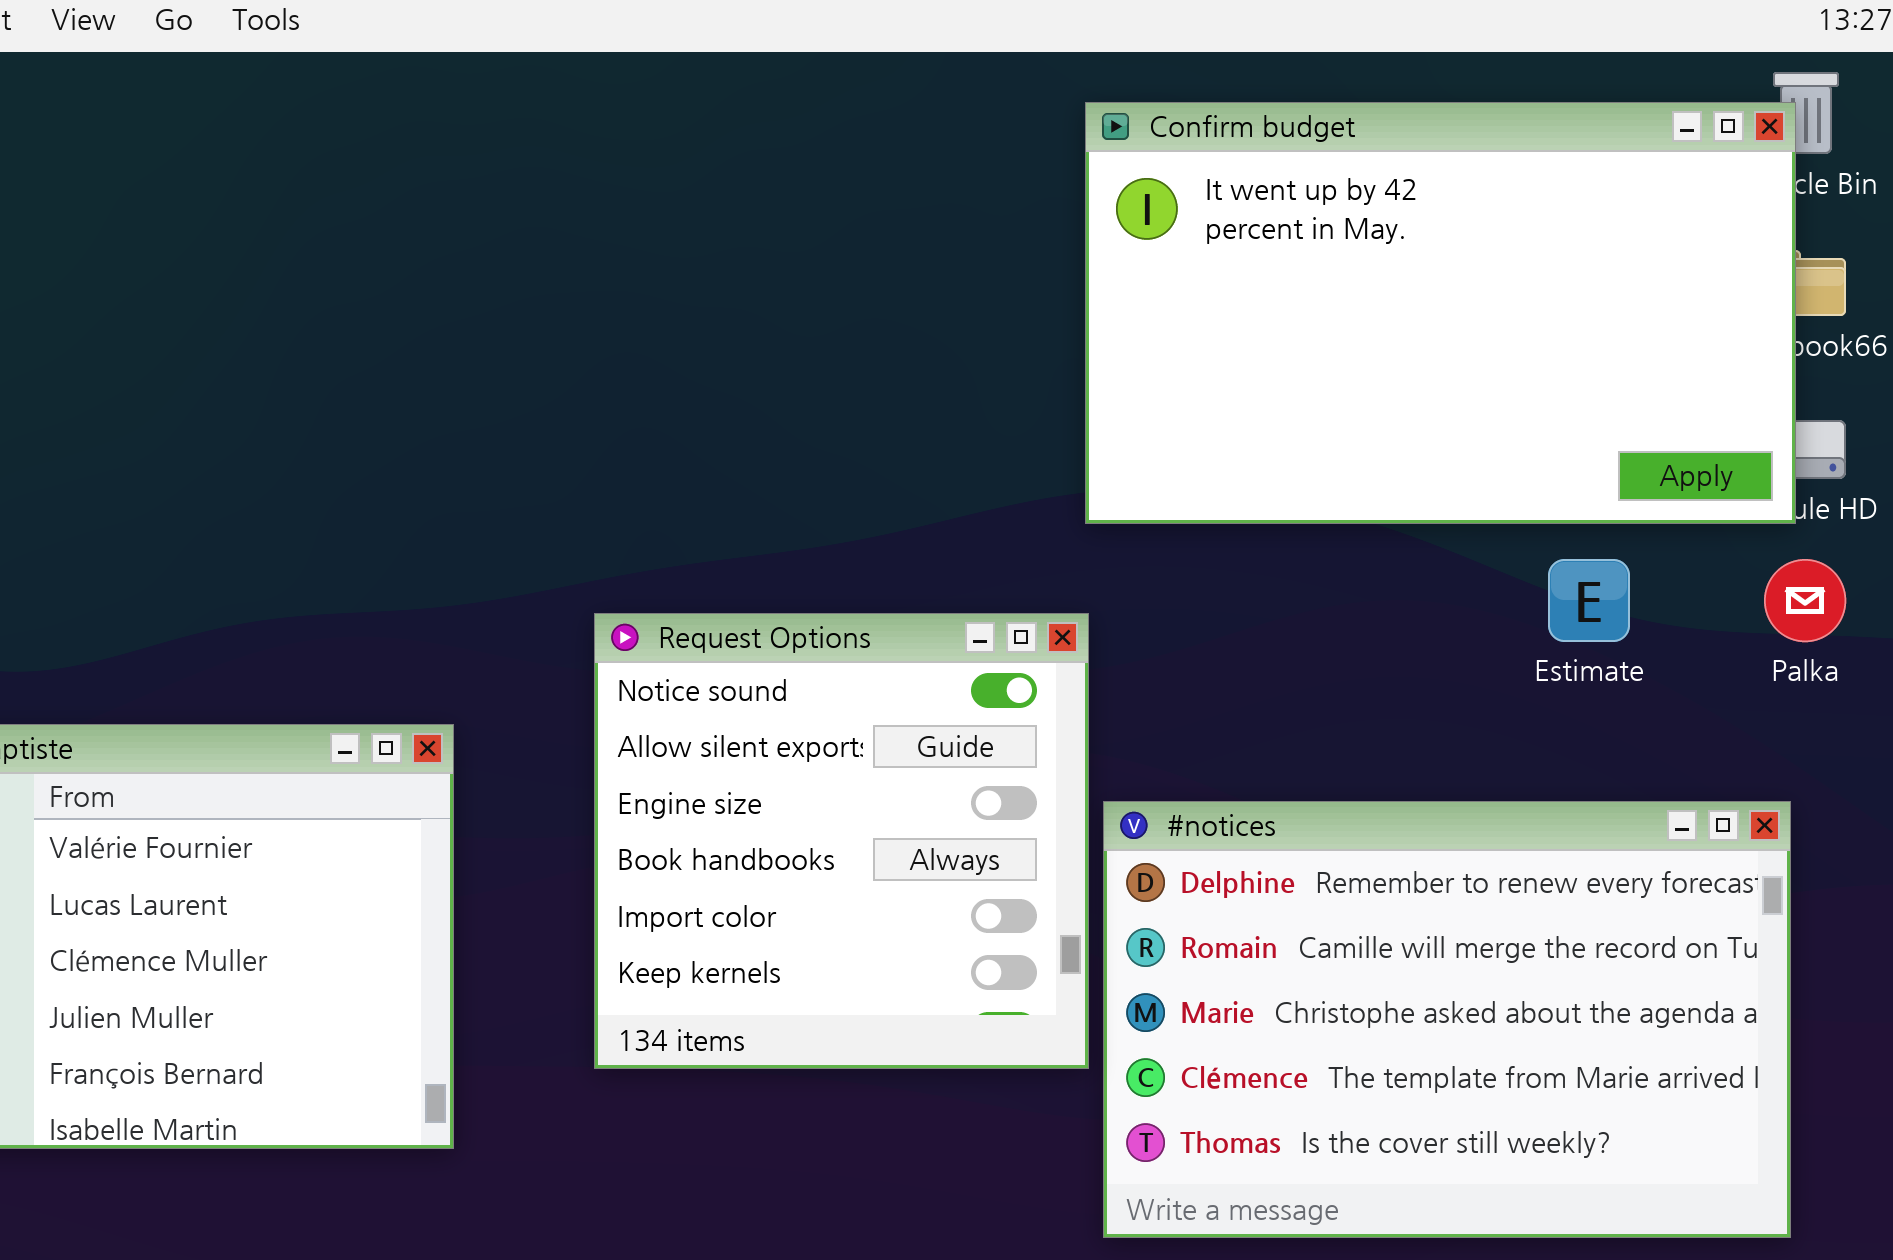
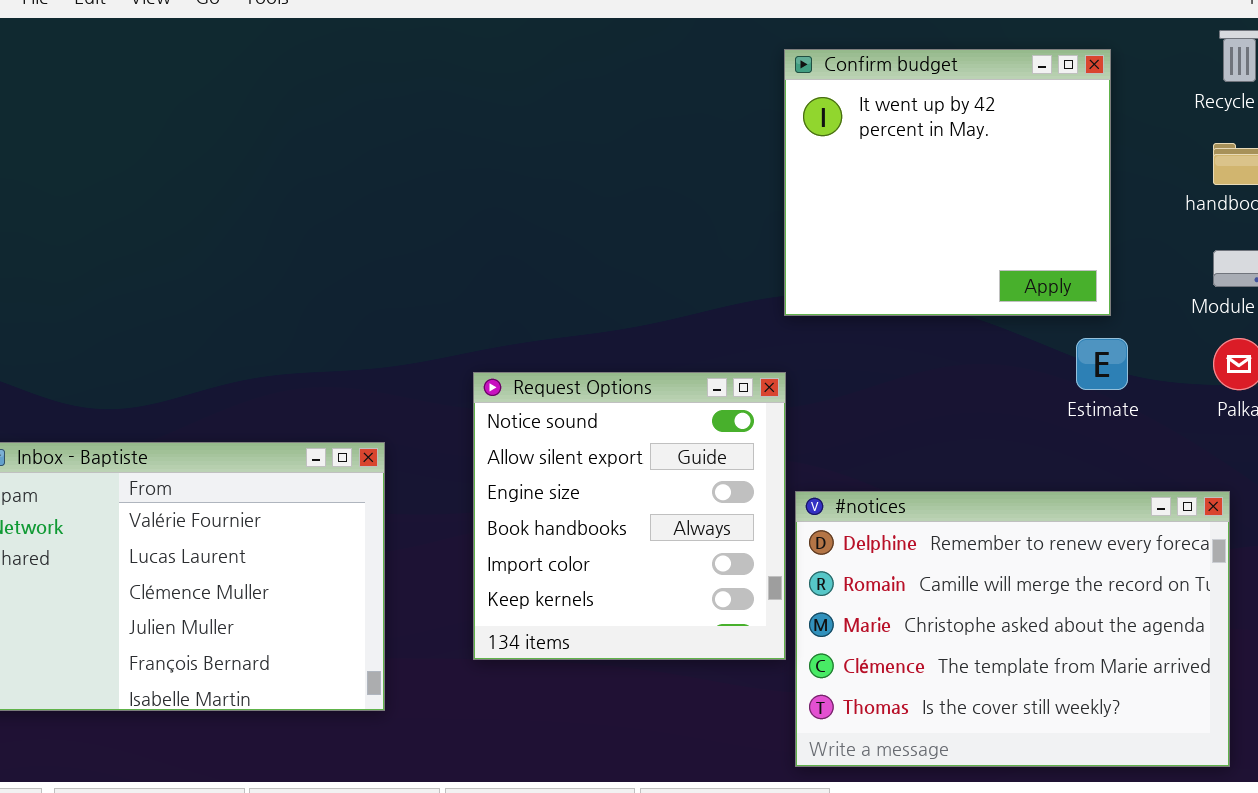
Confirm budget: [1085,102,1796,524] -> [784,49,1111,316], resized

